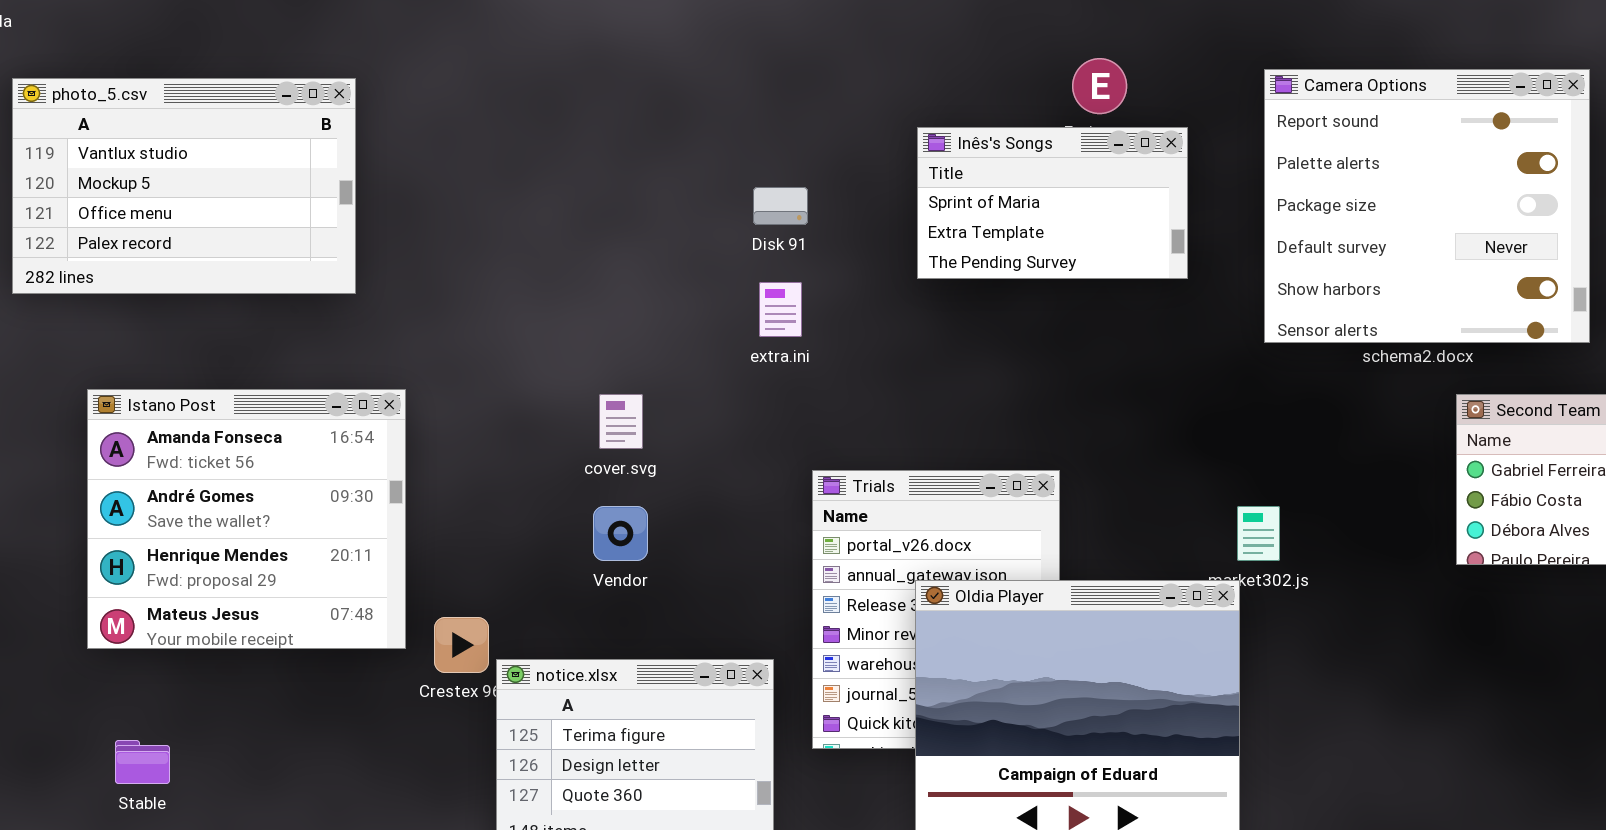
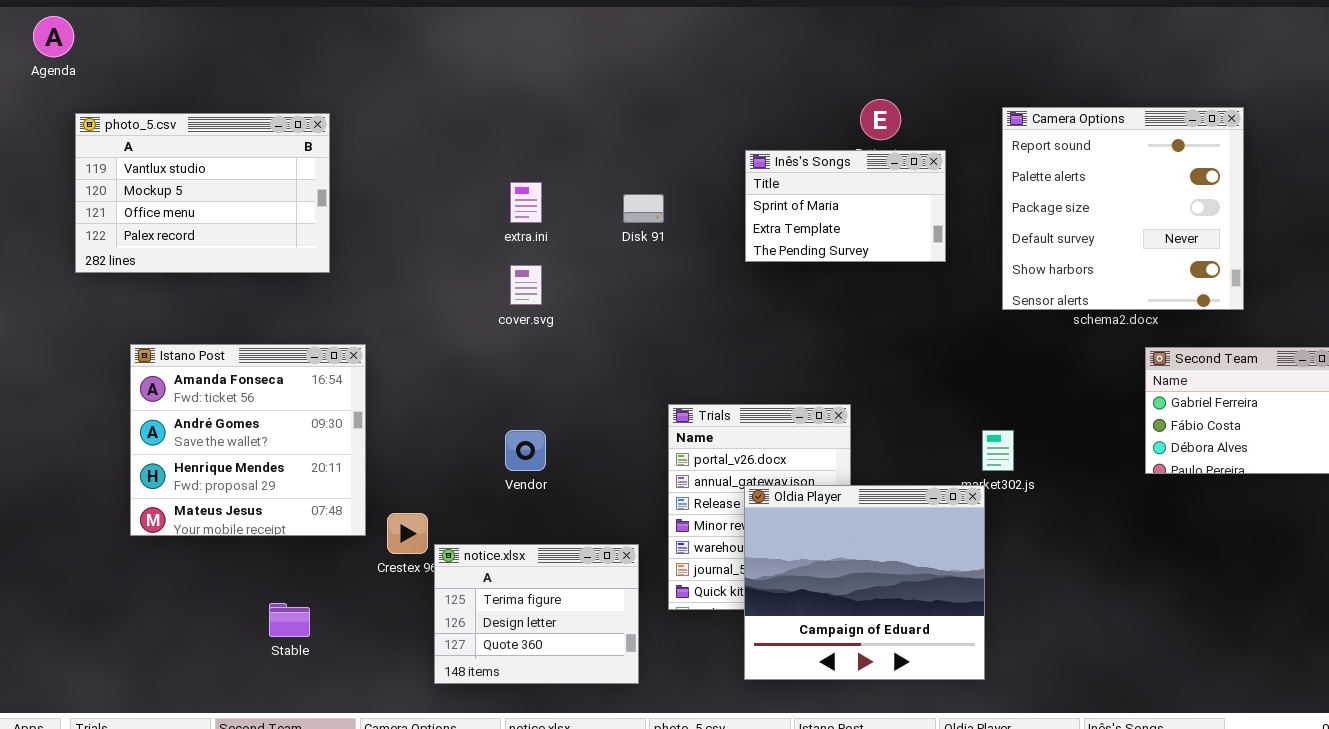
extra.ini: [759,282,802,337] -> [510,182,542,223], moved
cover.svg: [599,394,643,449] -> [510,265,542,305], moved
Stable: [115,740,170,784] -> [269,603,310,637], moved

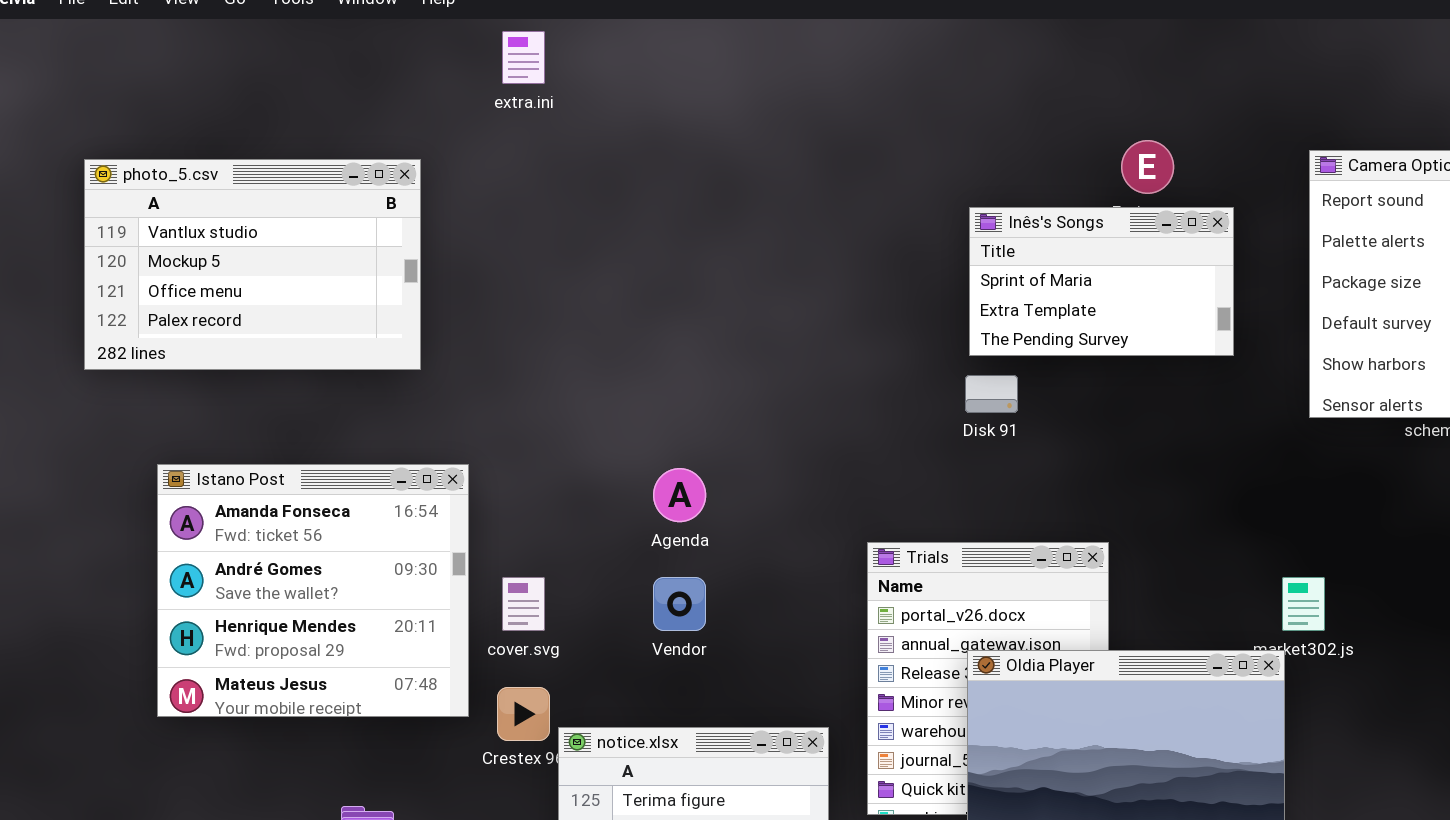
Agenda: [33,16,74,57] -> [653,468,706,522], moved
extra.ini: [510,182,542,223] -> [502,31,545,84], moved
Disk 91: [623,194,664,223] -> [965,375,1018,413], moved
cover.svg: [510,265,542,305] -> [502,577,545,631], moved

